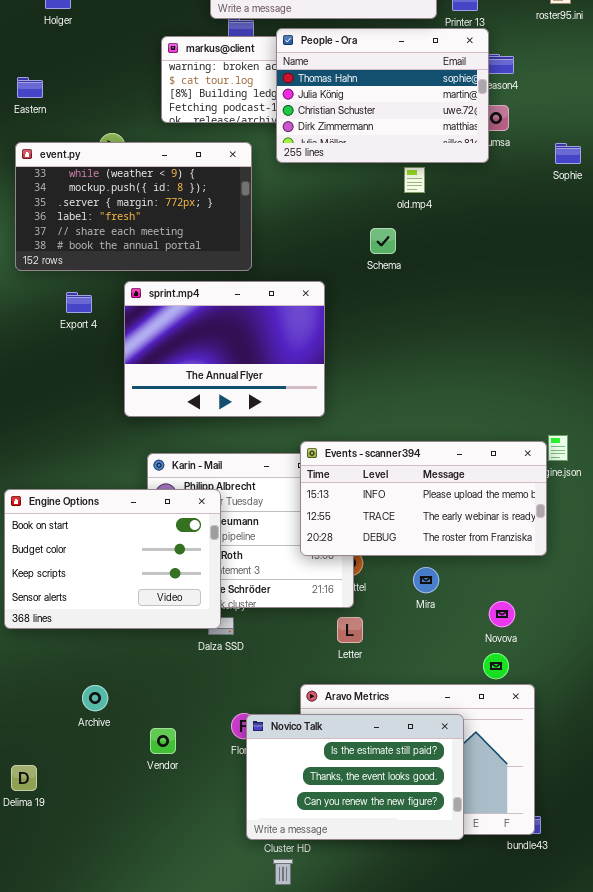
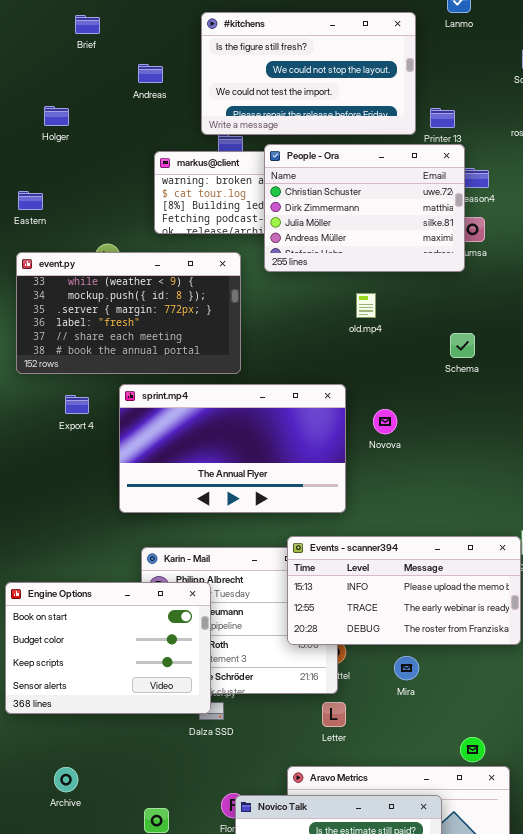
People - Ora: [276,28,489,163] -> [264,144,465,272], scrolled down 2 rows
old.mp4: [404,167,425,193] -> [356,293,376,318], moved
Schema: [370,228,396,254] -> [450,333,475,358], moved
sprint.mp4: [124,281,325,417] -> [119,384,346,513], resized
Novova: [489,601,515,627] -> [373,409,397,434], moved
Archive: [82,685,108,711] -> [54,767,78,792], moved

